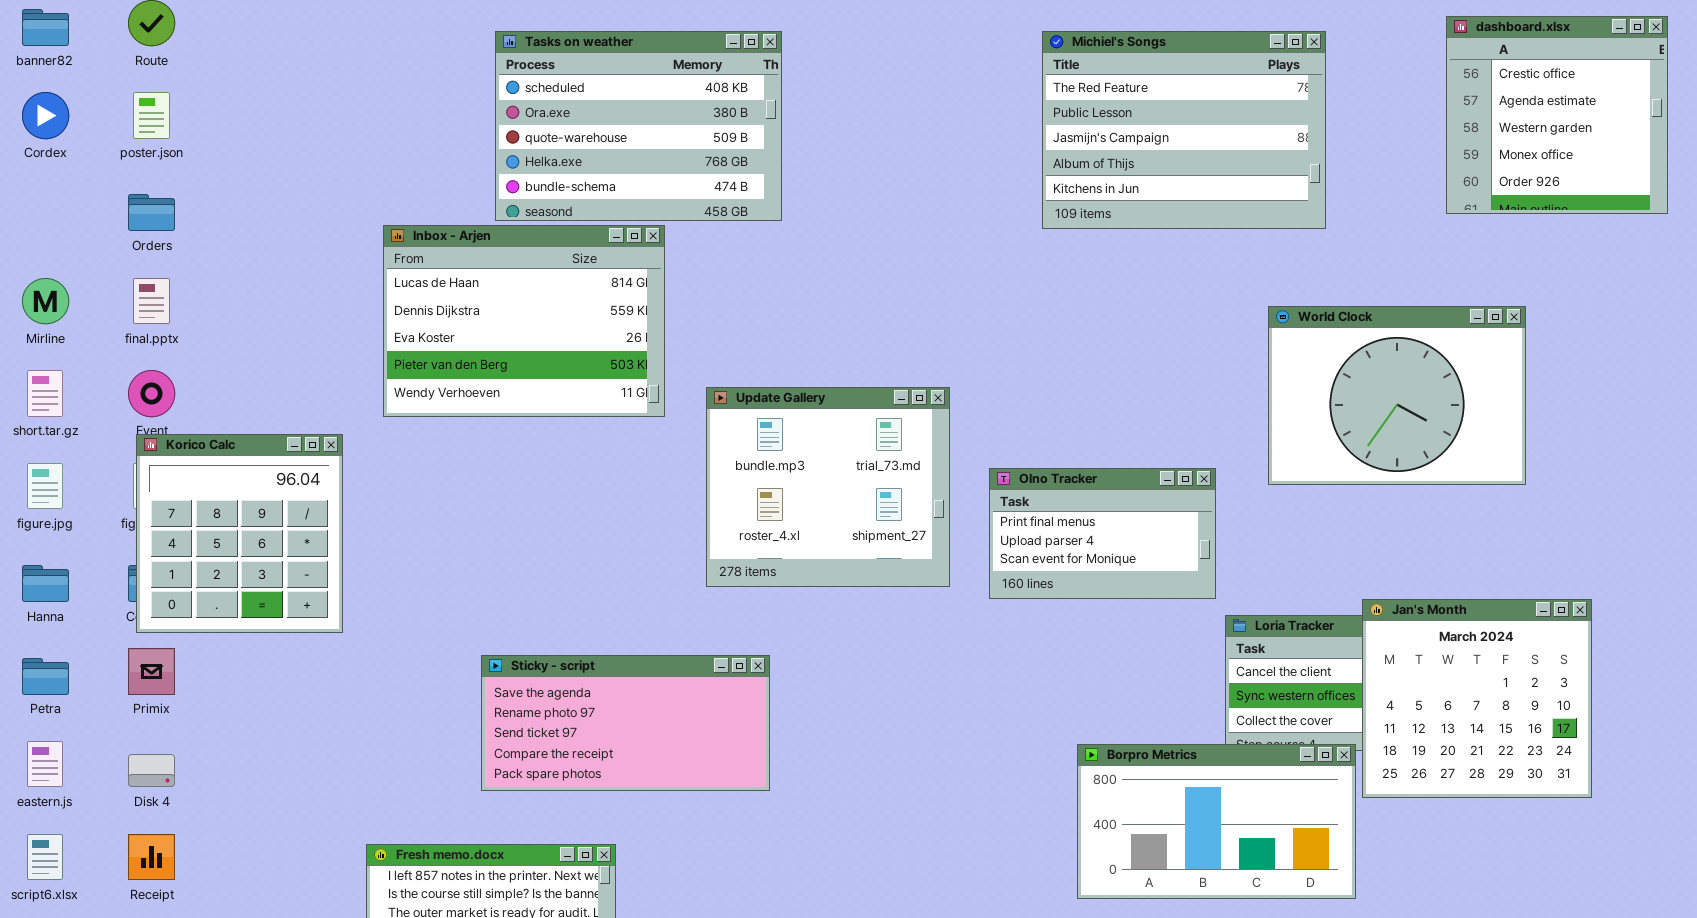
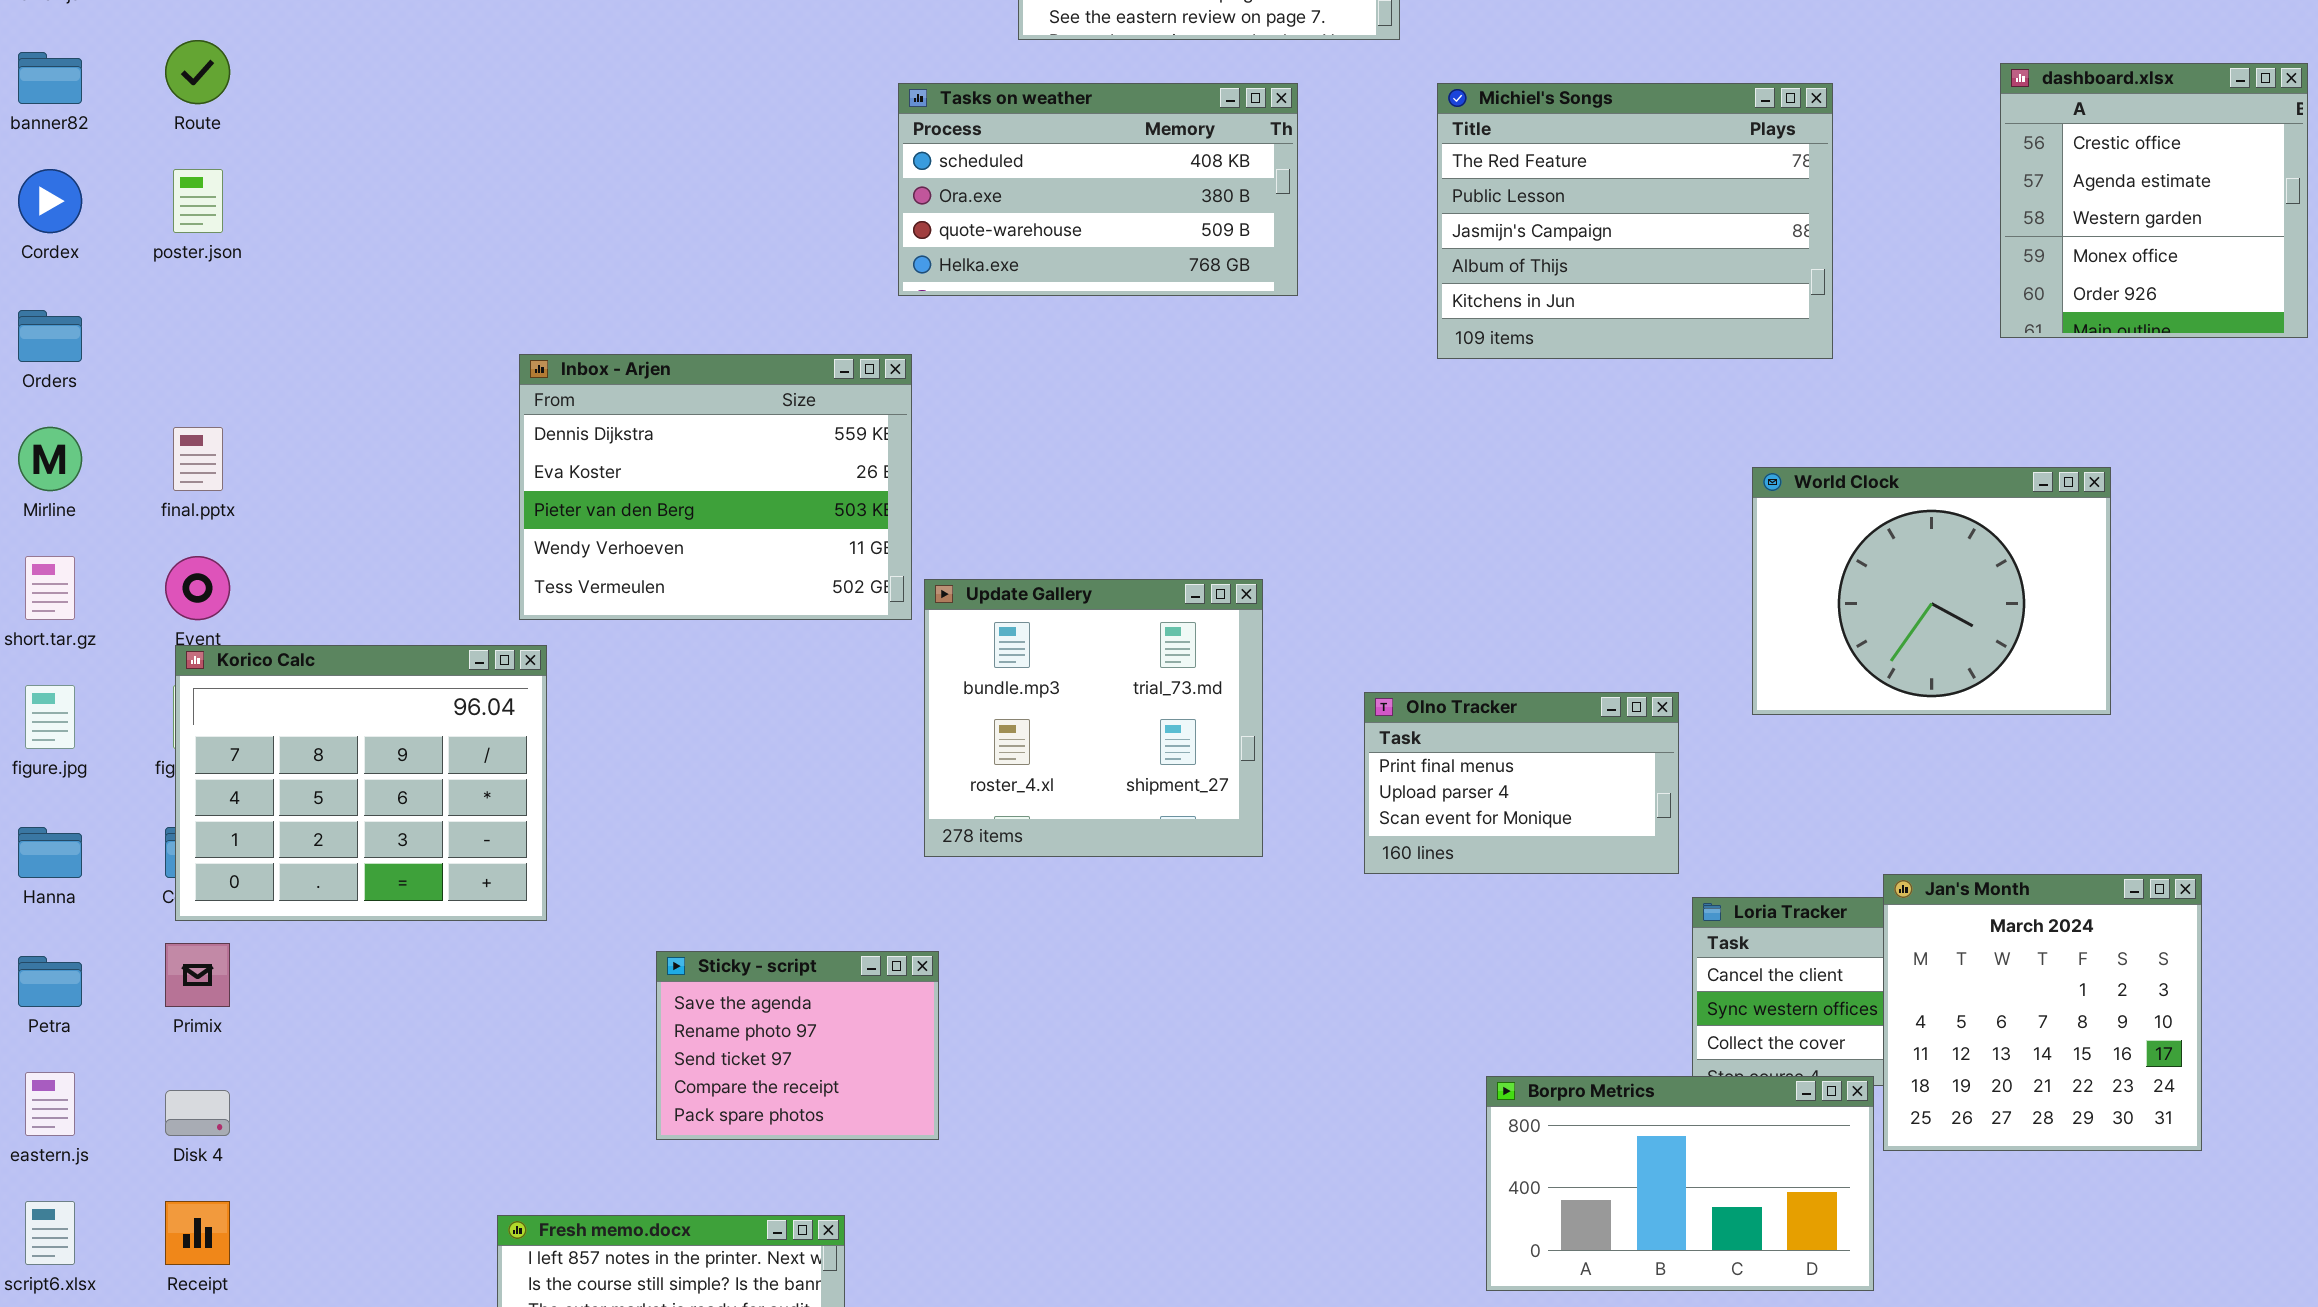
Tasks on weather: [495,31,782,221] -> [898,83,1298,296], moved, resized
Orders: [128,194,175,231] -> [18,310,82,362], moved
Inbox - Arjen: [383,225,665,417] -> [519,354,912,620], scrolled down 1 row
Update Gallery: [706,387,950,587] -> [924,579,1263,857], moved
Korico Calc: [136,434,343,633] -> [175,645,547,921], resized
Sticky - script: [481,655,770,791] -> [656,951,939,1140], resized

